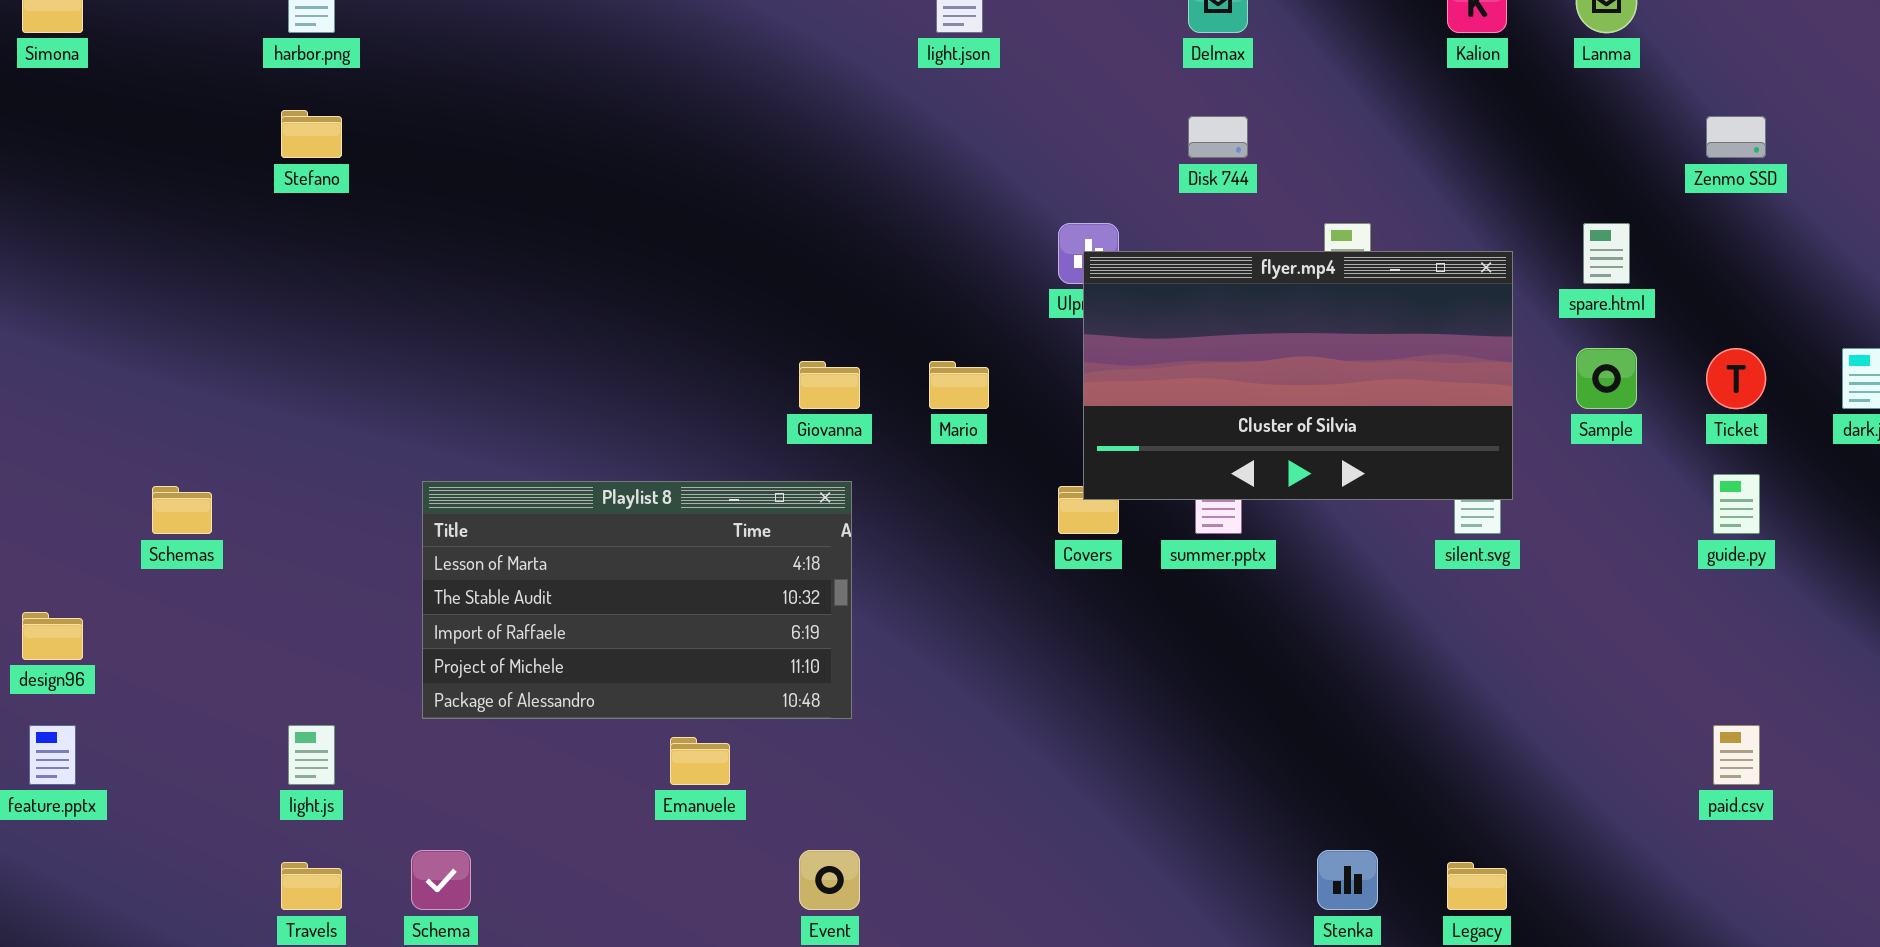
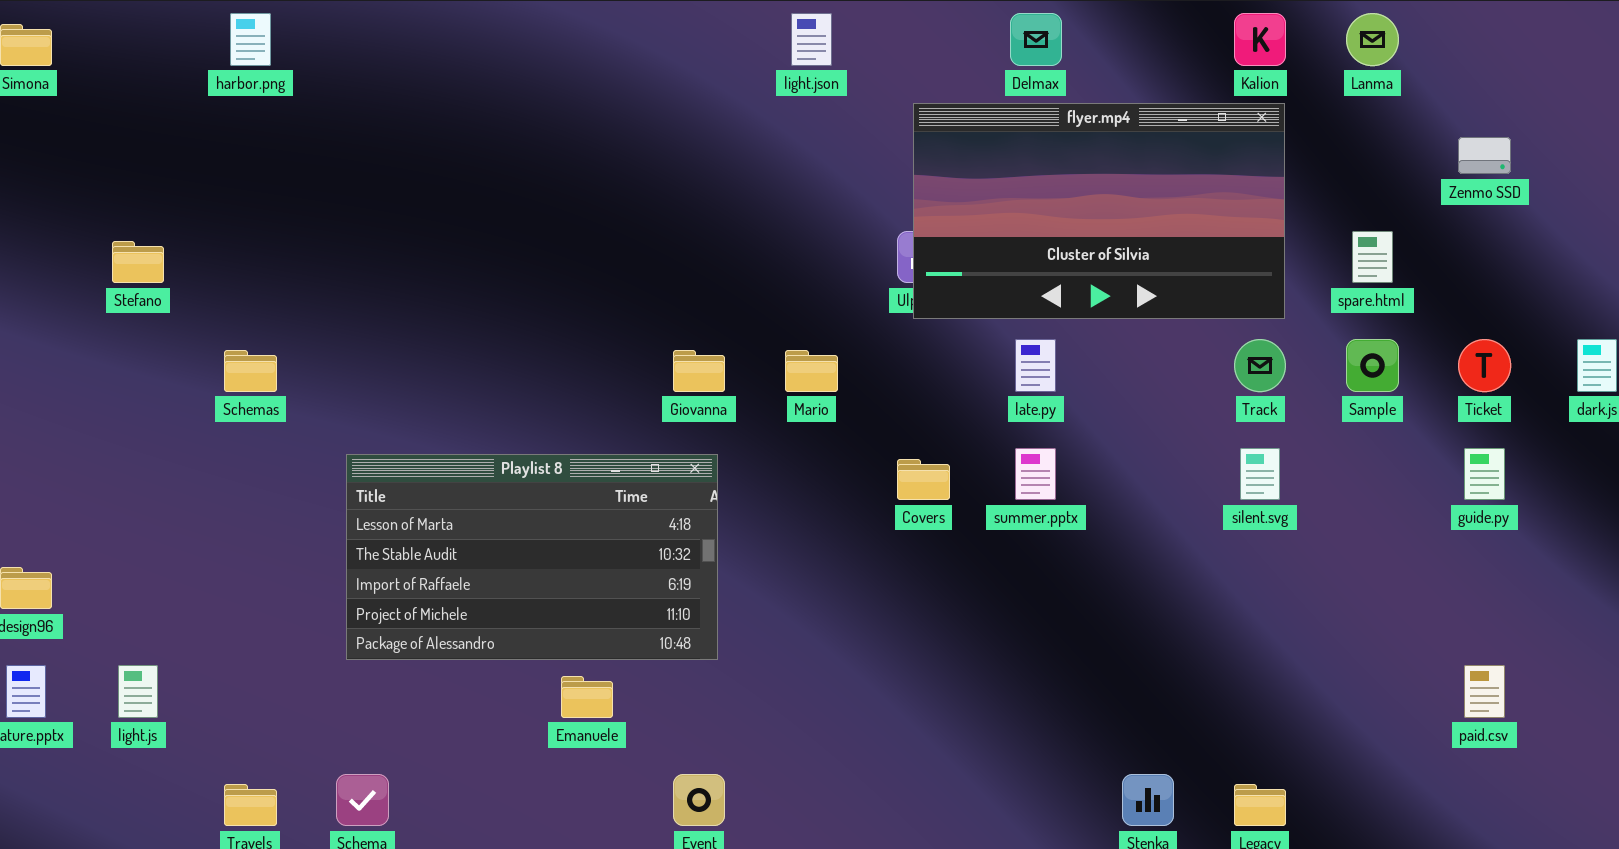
Stefano: [281,110,342,158] -> [112,241,164,283], moved
flyer.mp4: [1083,251,1513,500] -> [913,103,1285,319], moved
Schemas: [152,486,212,534] -> [224,350,277,392], moved
light.js: [288,725,335,785] -> [118,665,158,718], moved

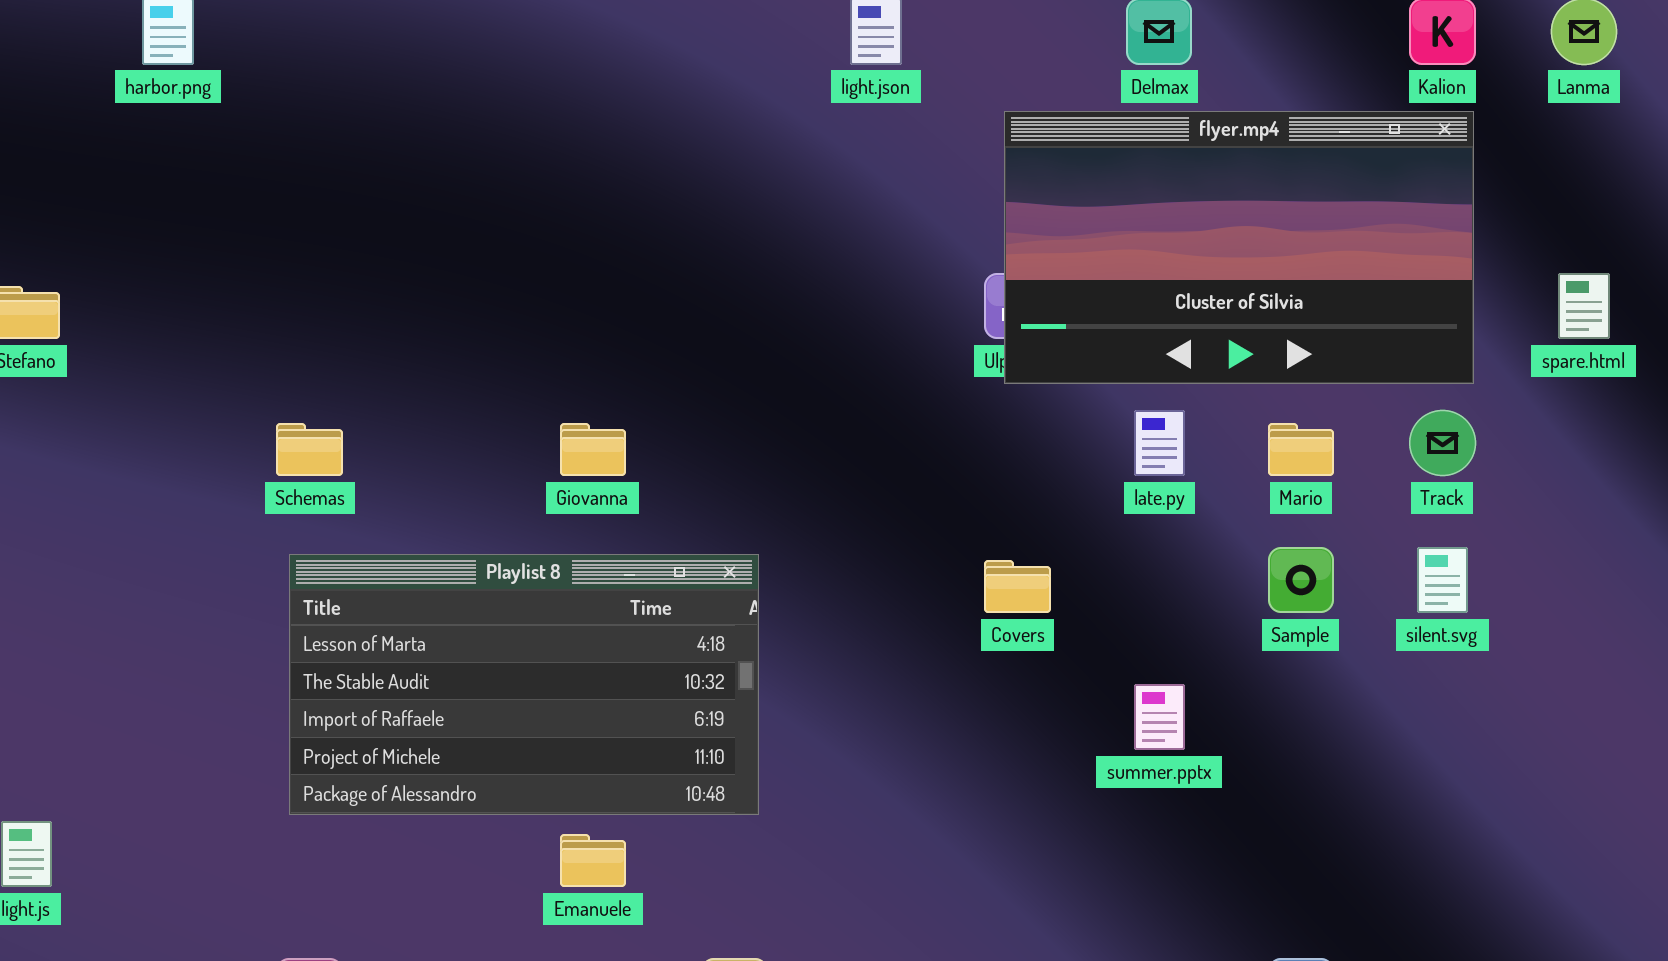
Sample: [1346,339,1399,392] -> [1268,547,1334,613], moved
Schemas: [224,350,277,392] -> [276,423,343,476], moved
Giovanna: [673,350,725,392] -> [560,423,626,476], moved
Mario: [785,350,838,392] -> [1268,423,1334,476], moved
summer.pptx: [1015,448,1056,500] -> [1134,684,1185,750], moved

